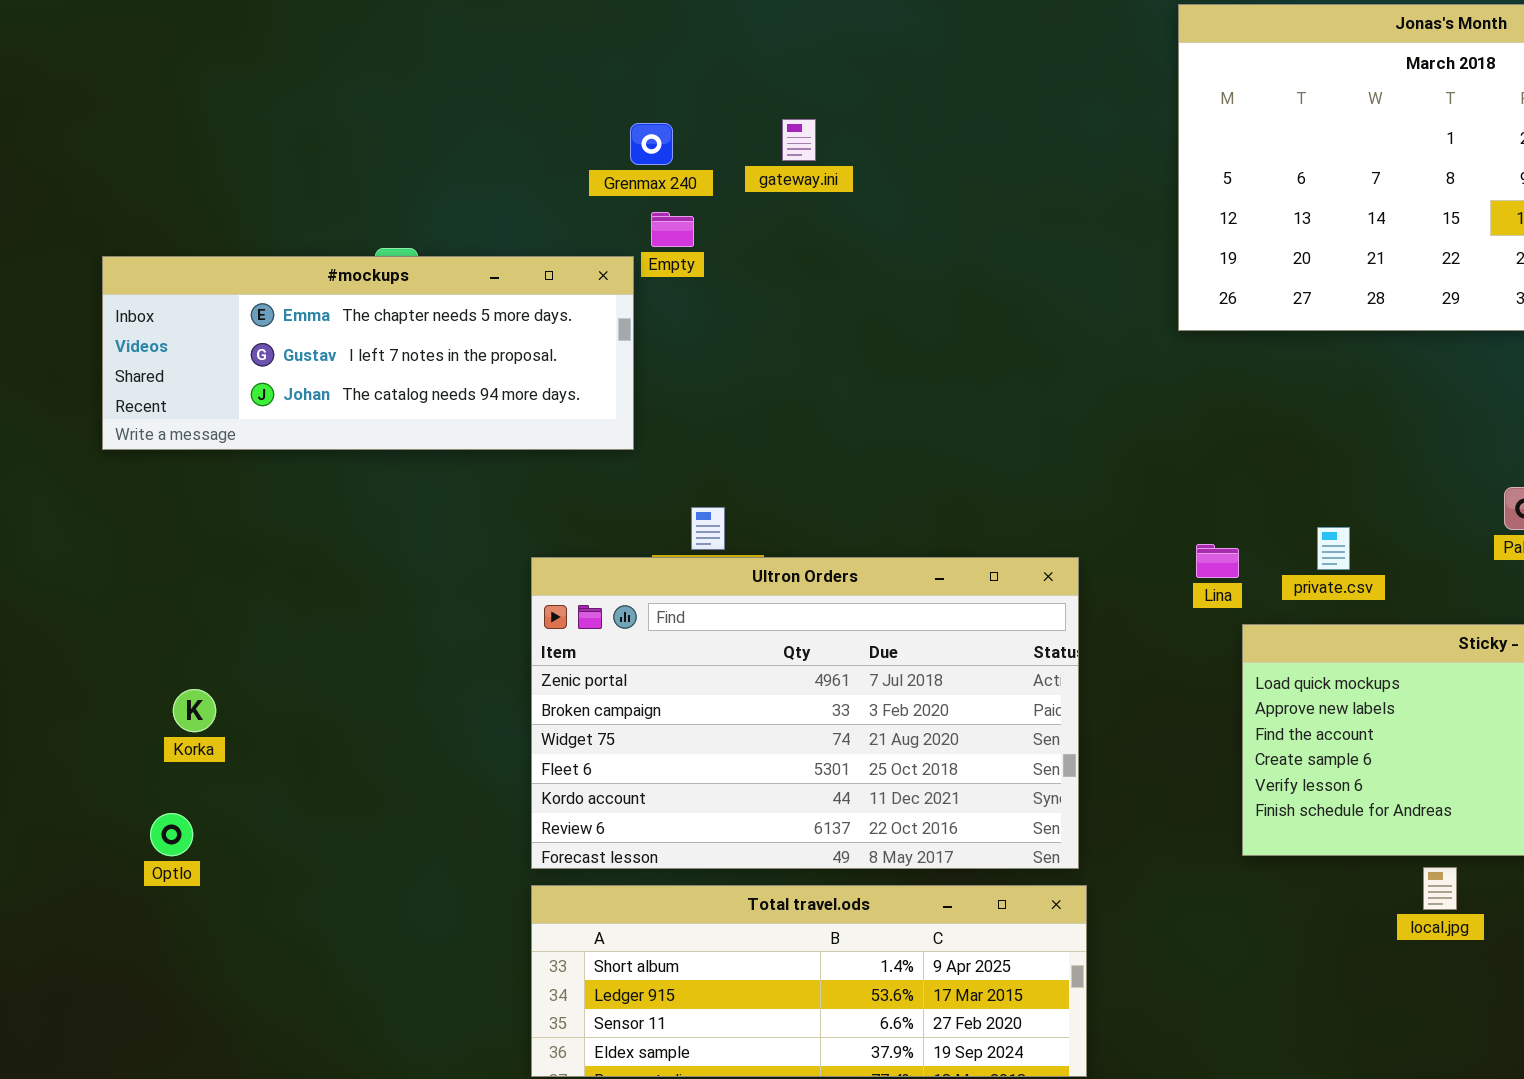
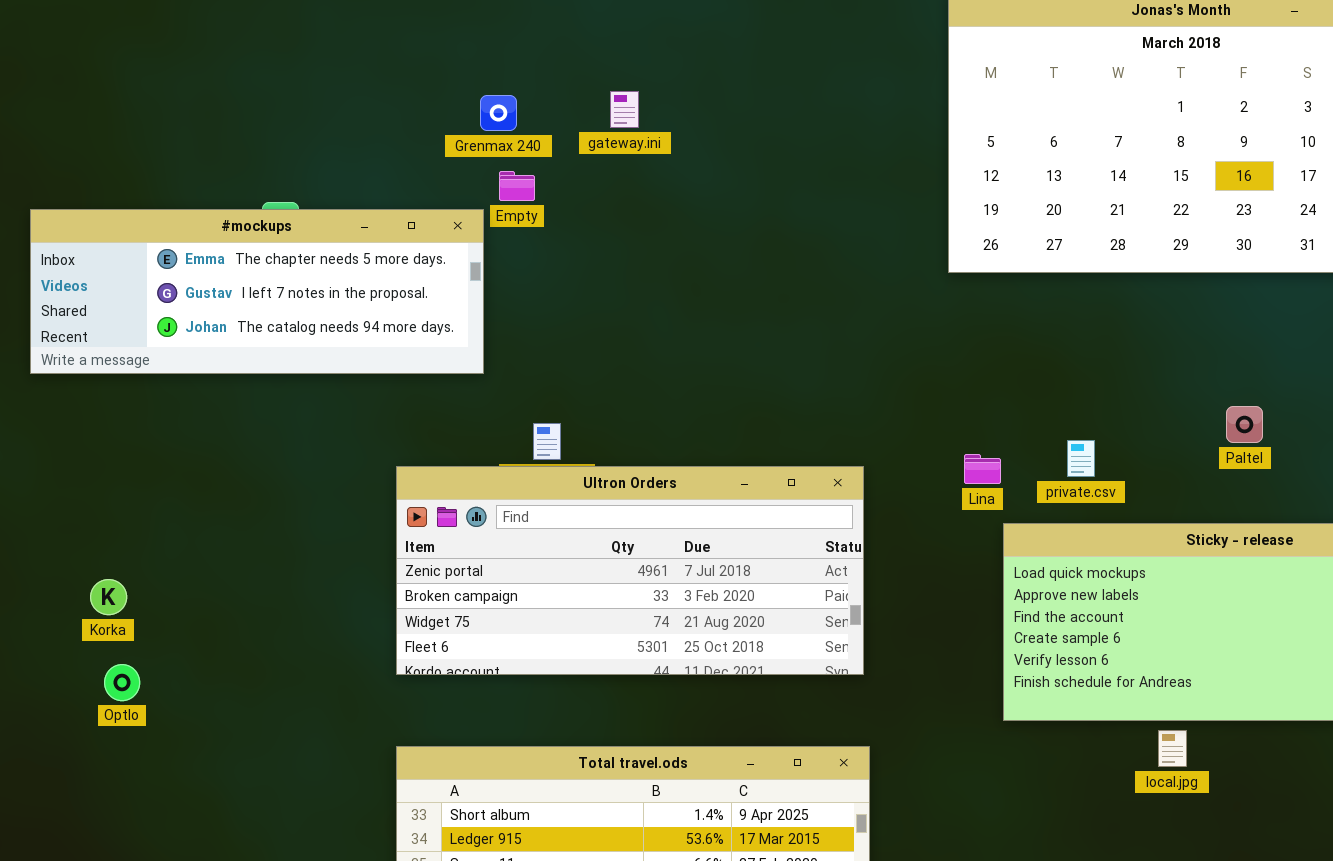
Ultron Orders: [531,557,1079,869] -> [396,466,864,675], resized
Optlo: [150,813,193,856] -> [104,664,140,701], moved

